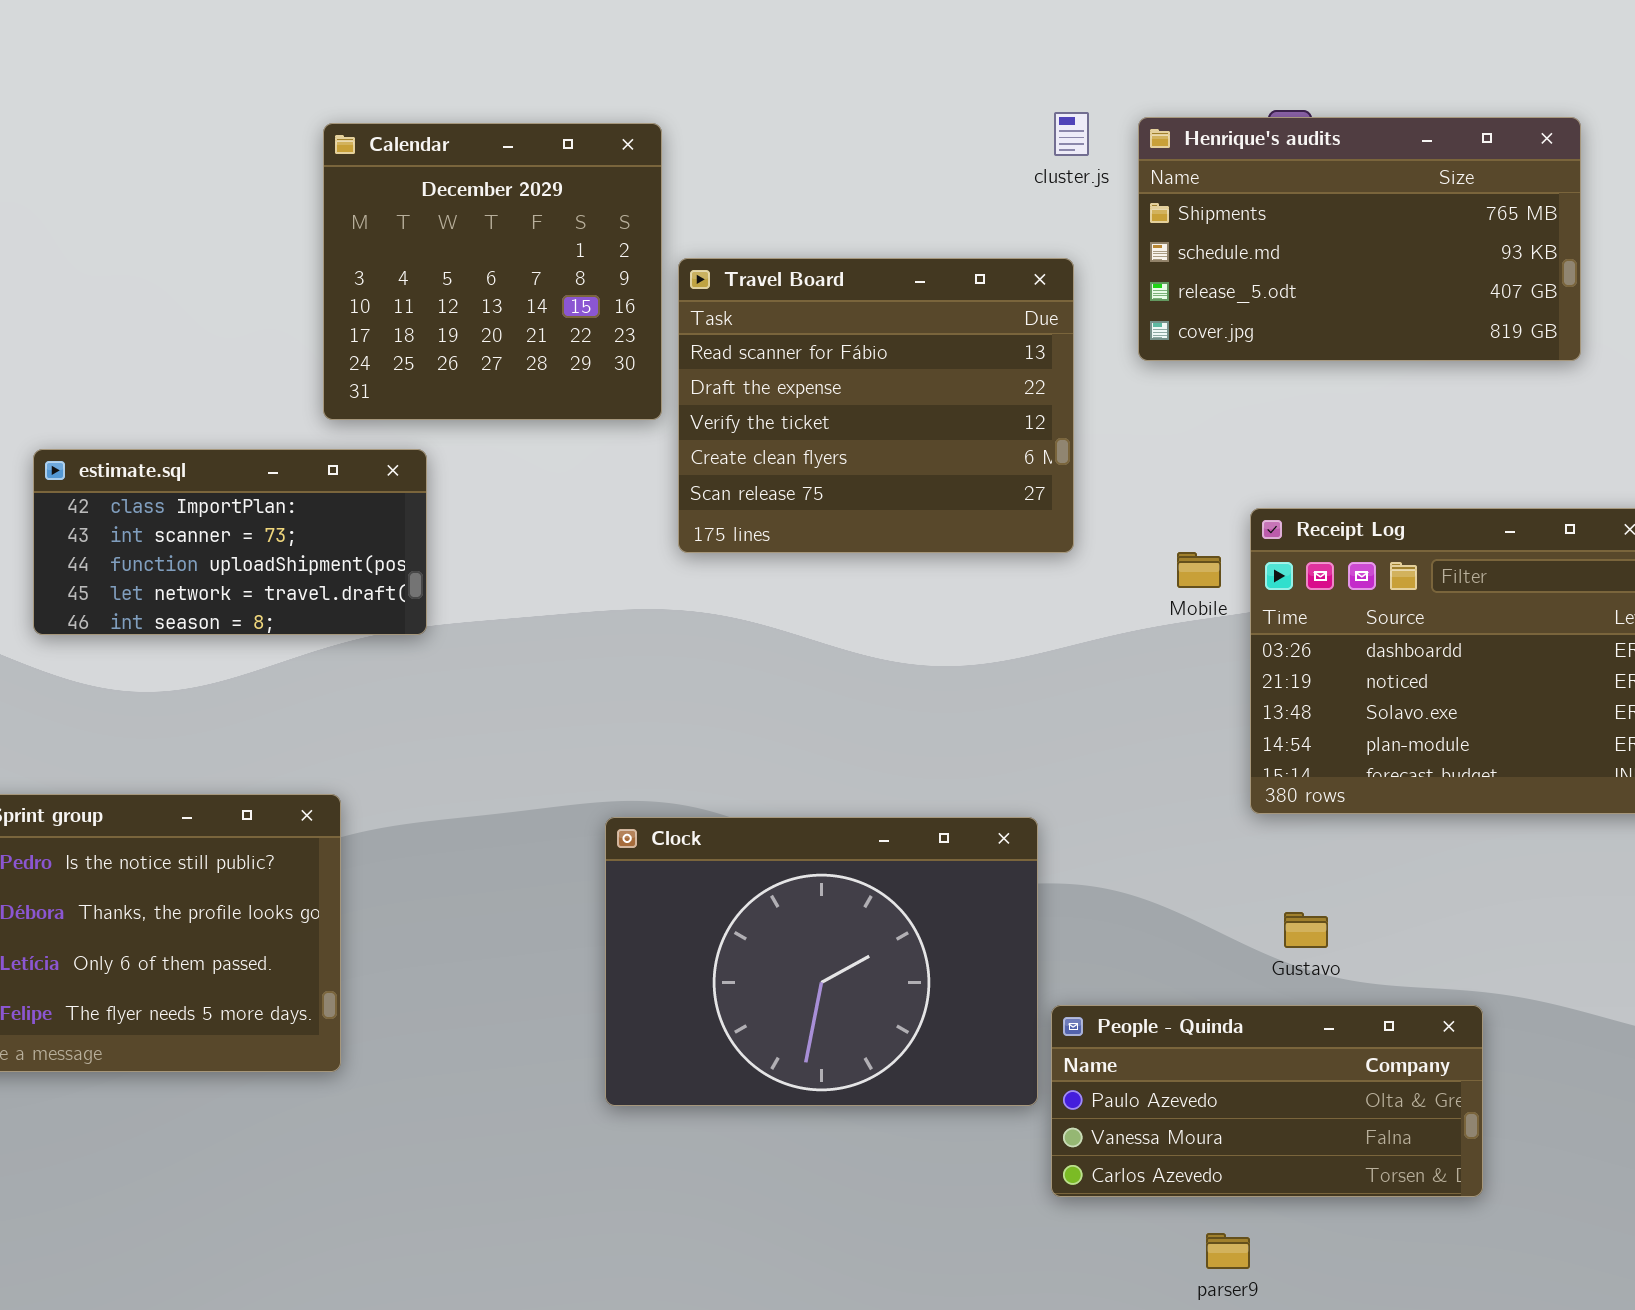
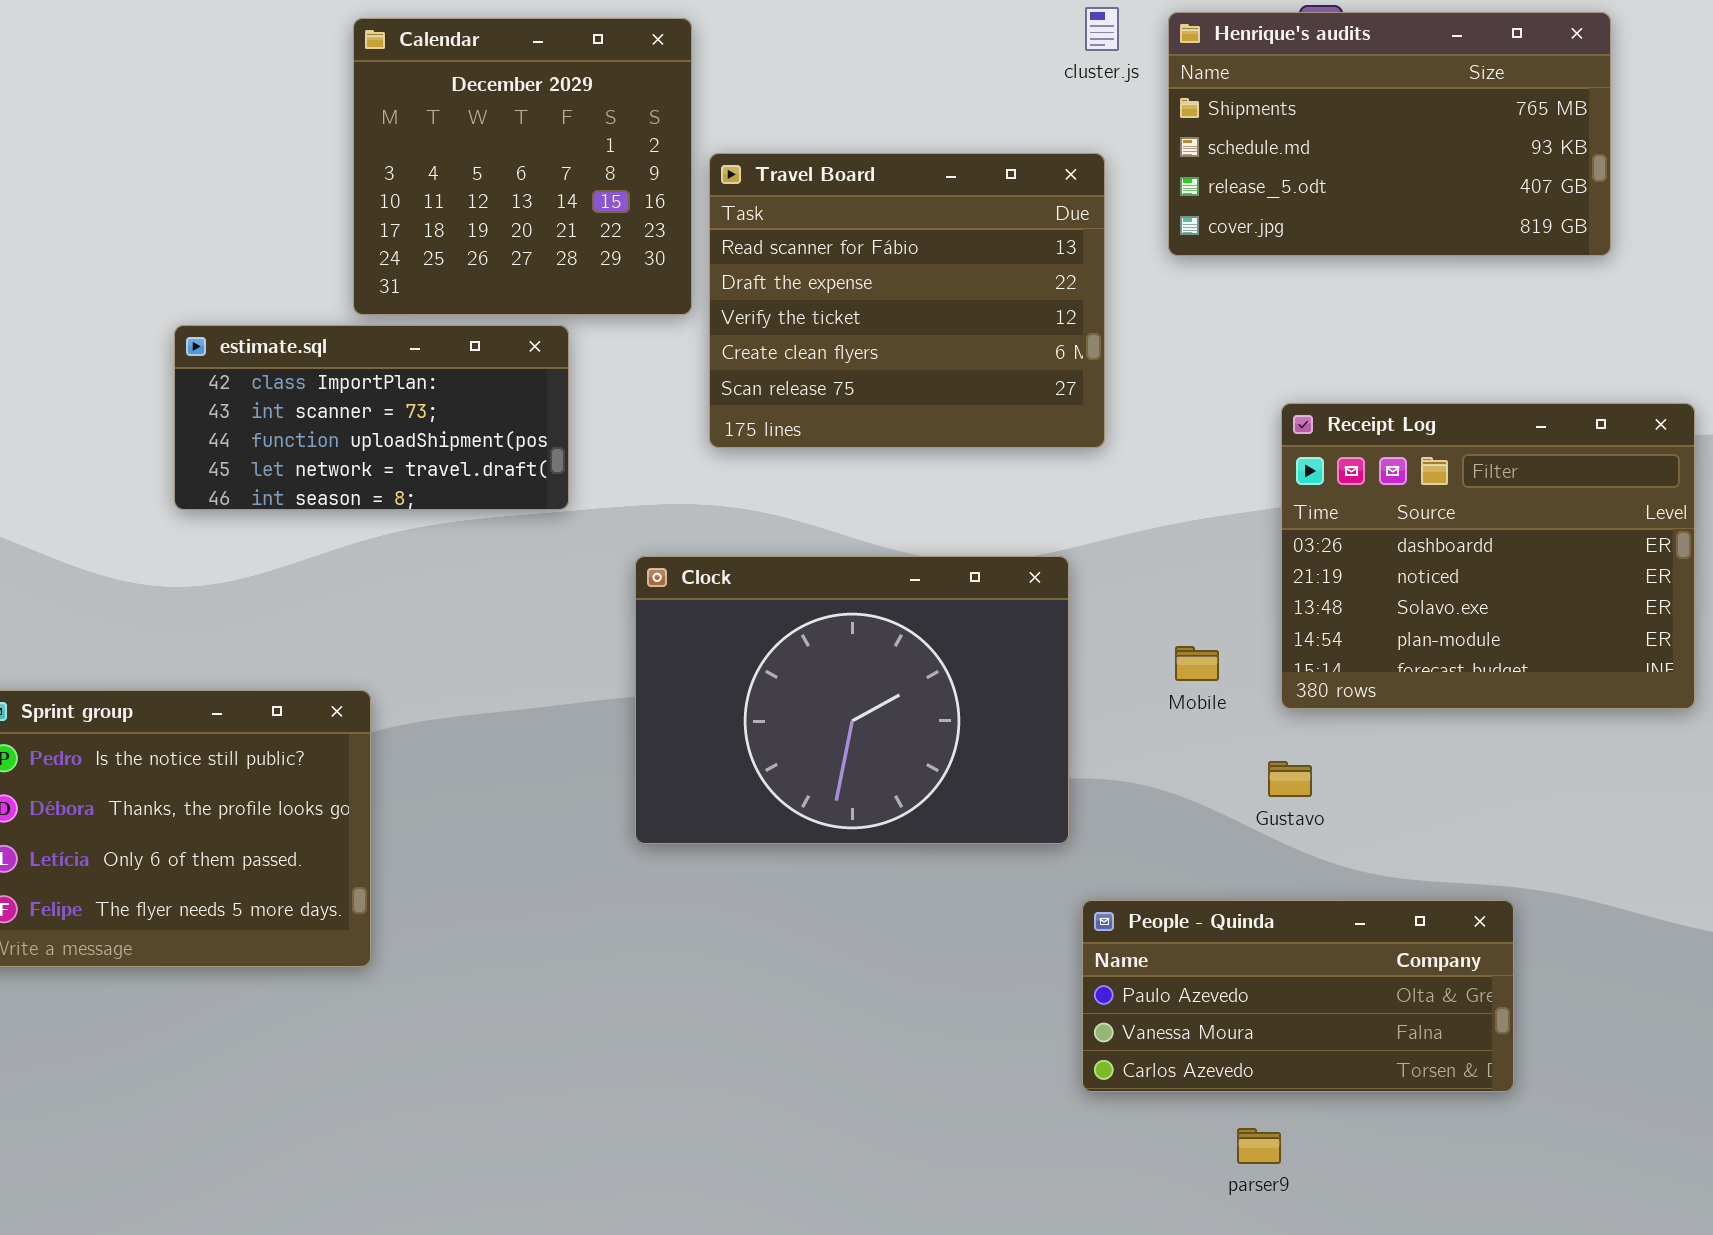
estimate.sql: [33,449,427,635] -> [174,325,569,510], moved
Mobile: [1177,552,1221,588] -> [1175,646,1219,681], moved
Clock: [605,817,1038,1106] -> [635,556,1069,844], moved
Gustavo: [1284,912,1328,948] -> [1268,761,1312,797], moved

